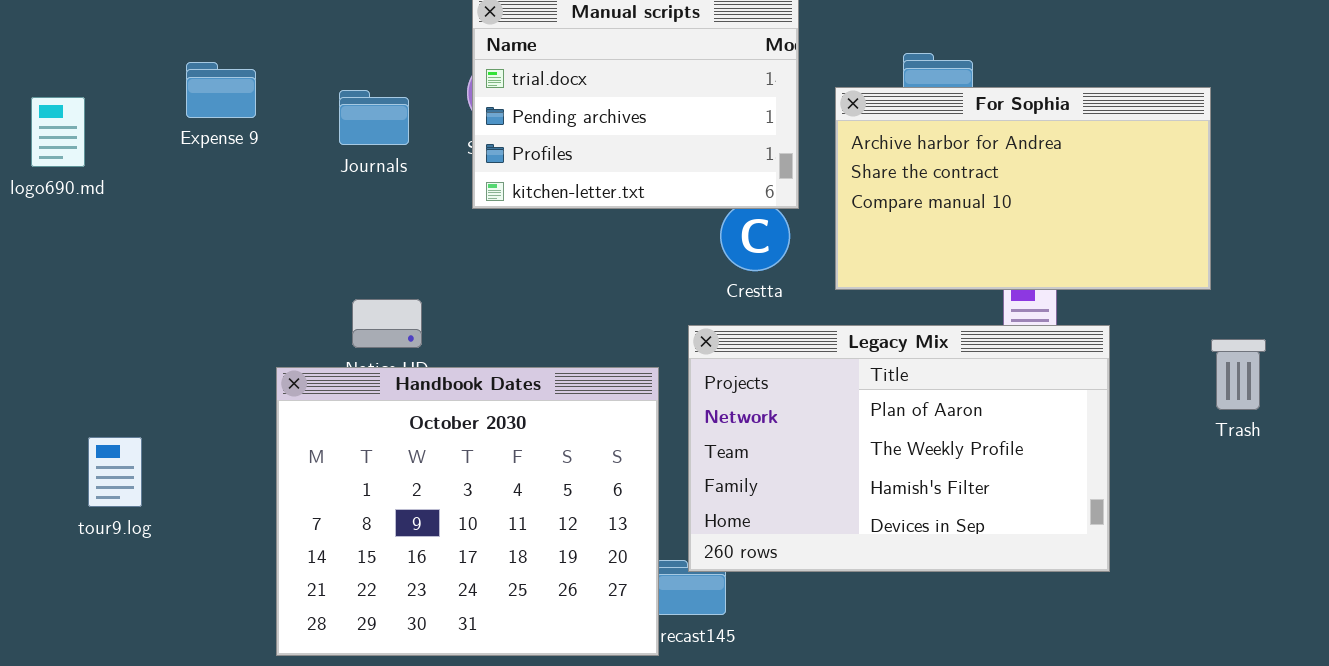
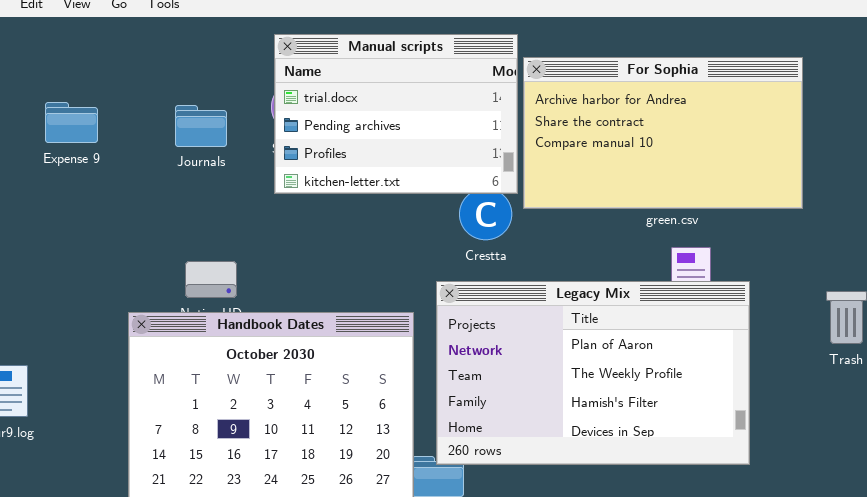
Expense 9: [186,62,256,118] -> [45,102,98,143], moved
For Sophia: [835,87,1211,290] -> [523,57,803,209], moved

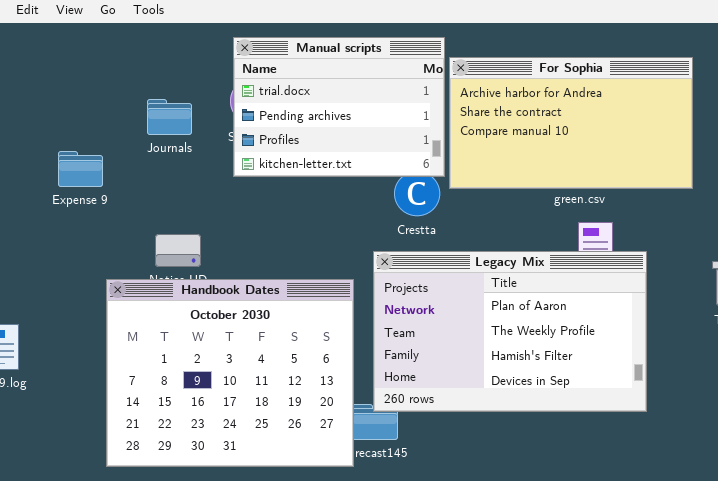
Expense 9: [45,102,98,143] -> [58,151,103,187], moved

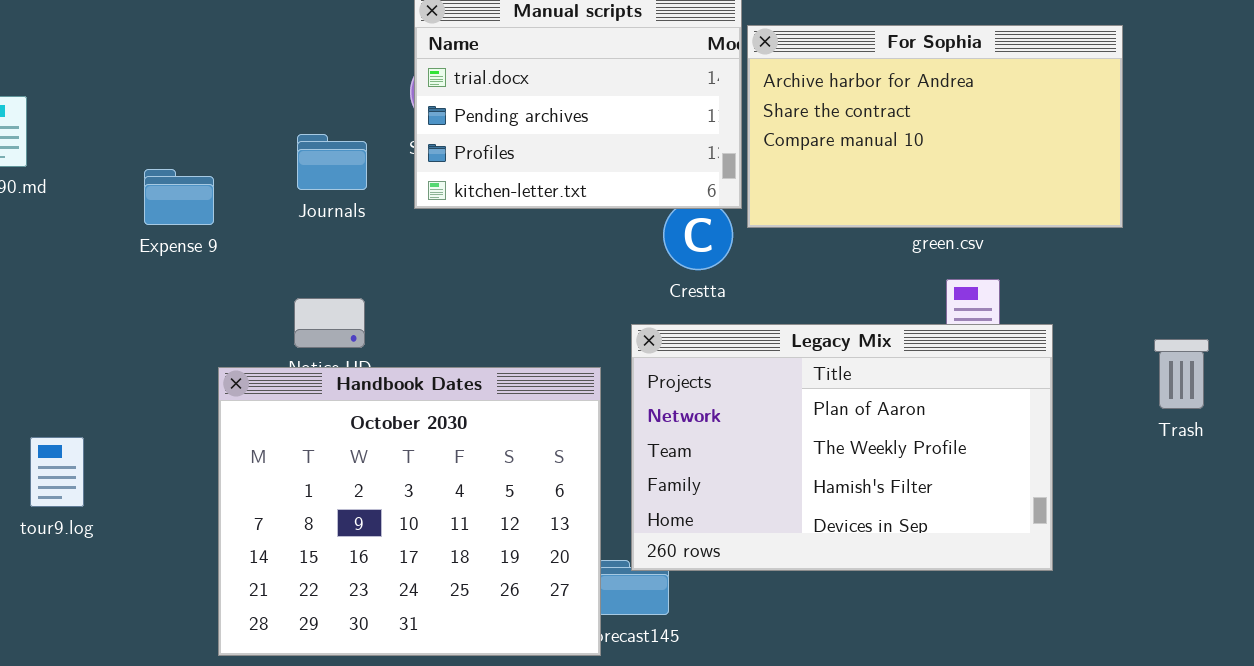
Journals: [147,99,192,135] -> [297,134,367,190], moved

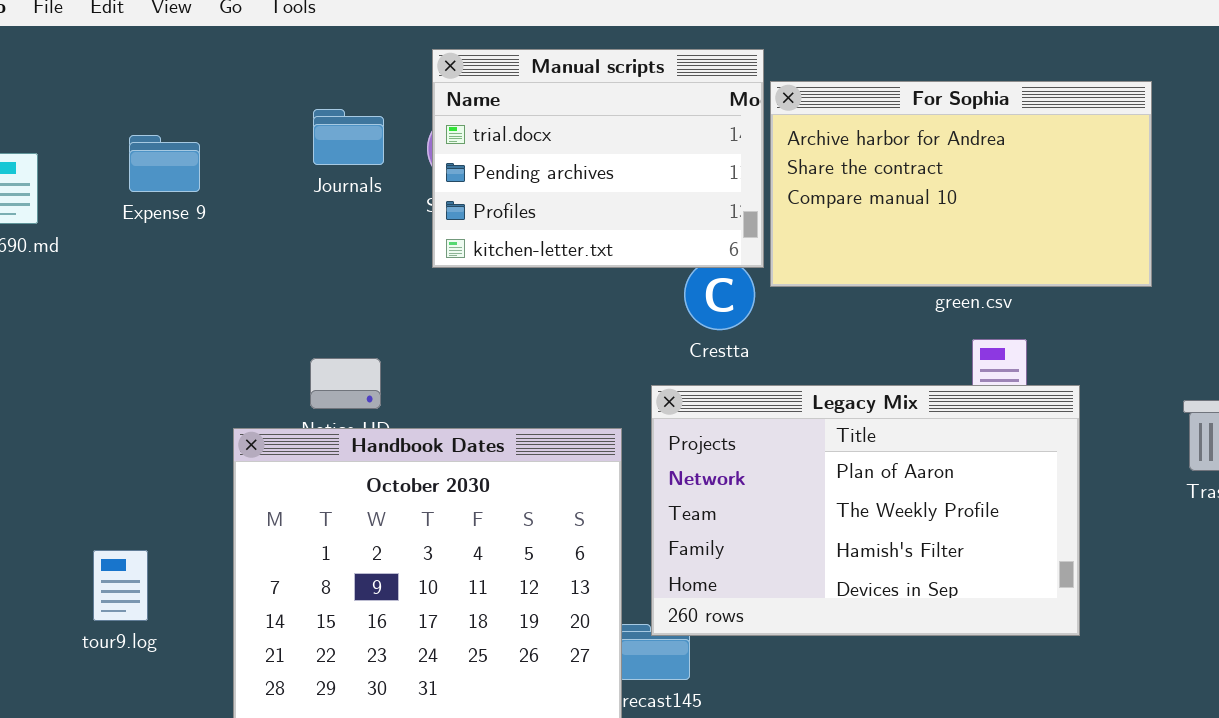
Journals: [297,134,367,190] -> [313,109,384,165], moved
Expense 9: [144,169,214,225] -> [129,135,200,192], moved
tour9.log: [30,437,84,507] -> [93,550,148,621], moved

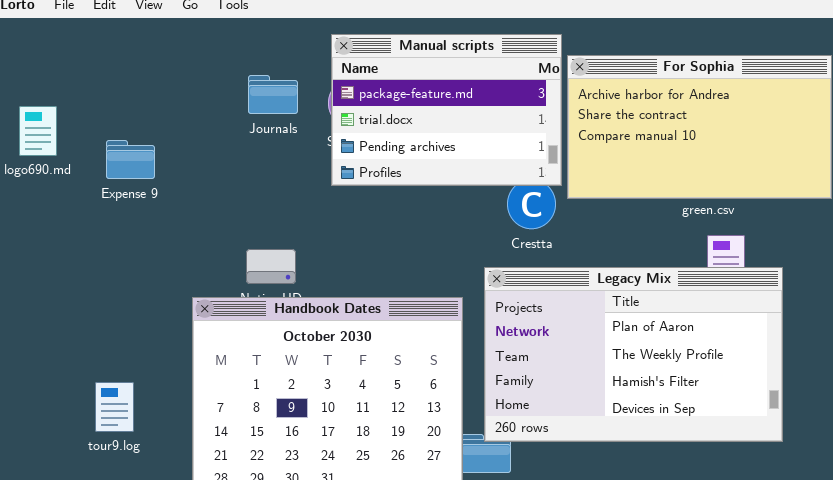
Manual scripts: [432,49,764,268] -> [331,34,562,186], scrolled up 1 row
Expense 9: [129,135,200,192] -> [106,140,155,179], moved

